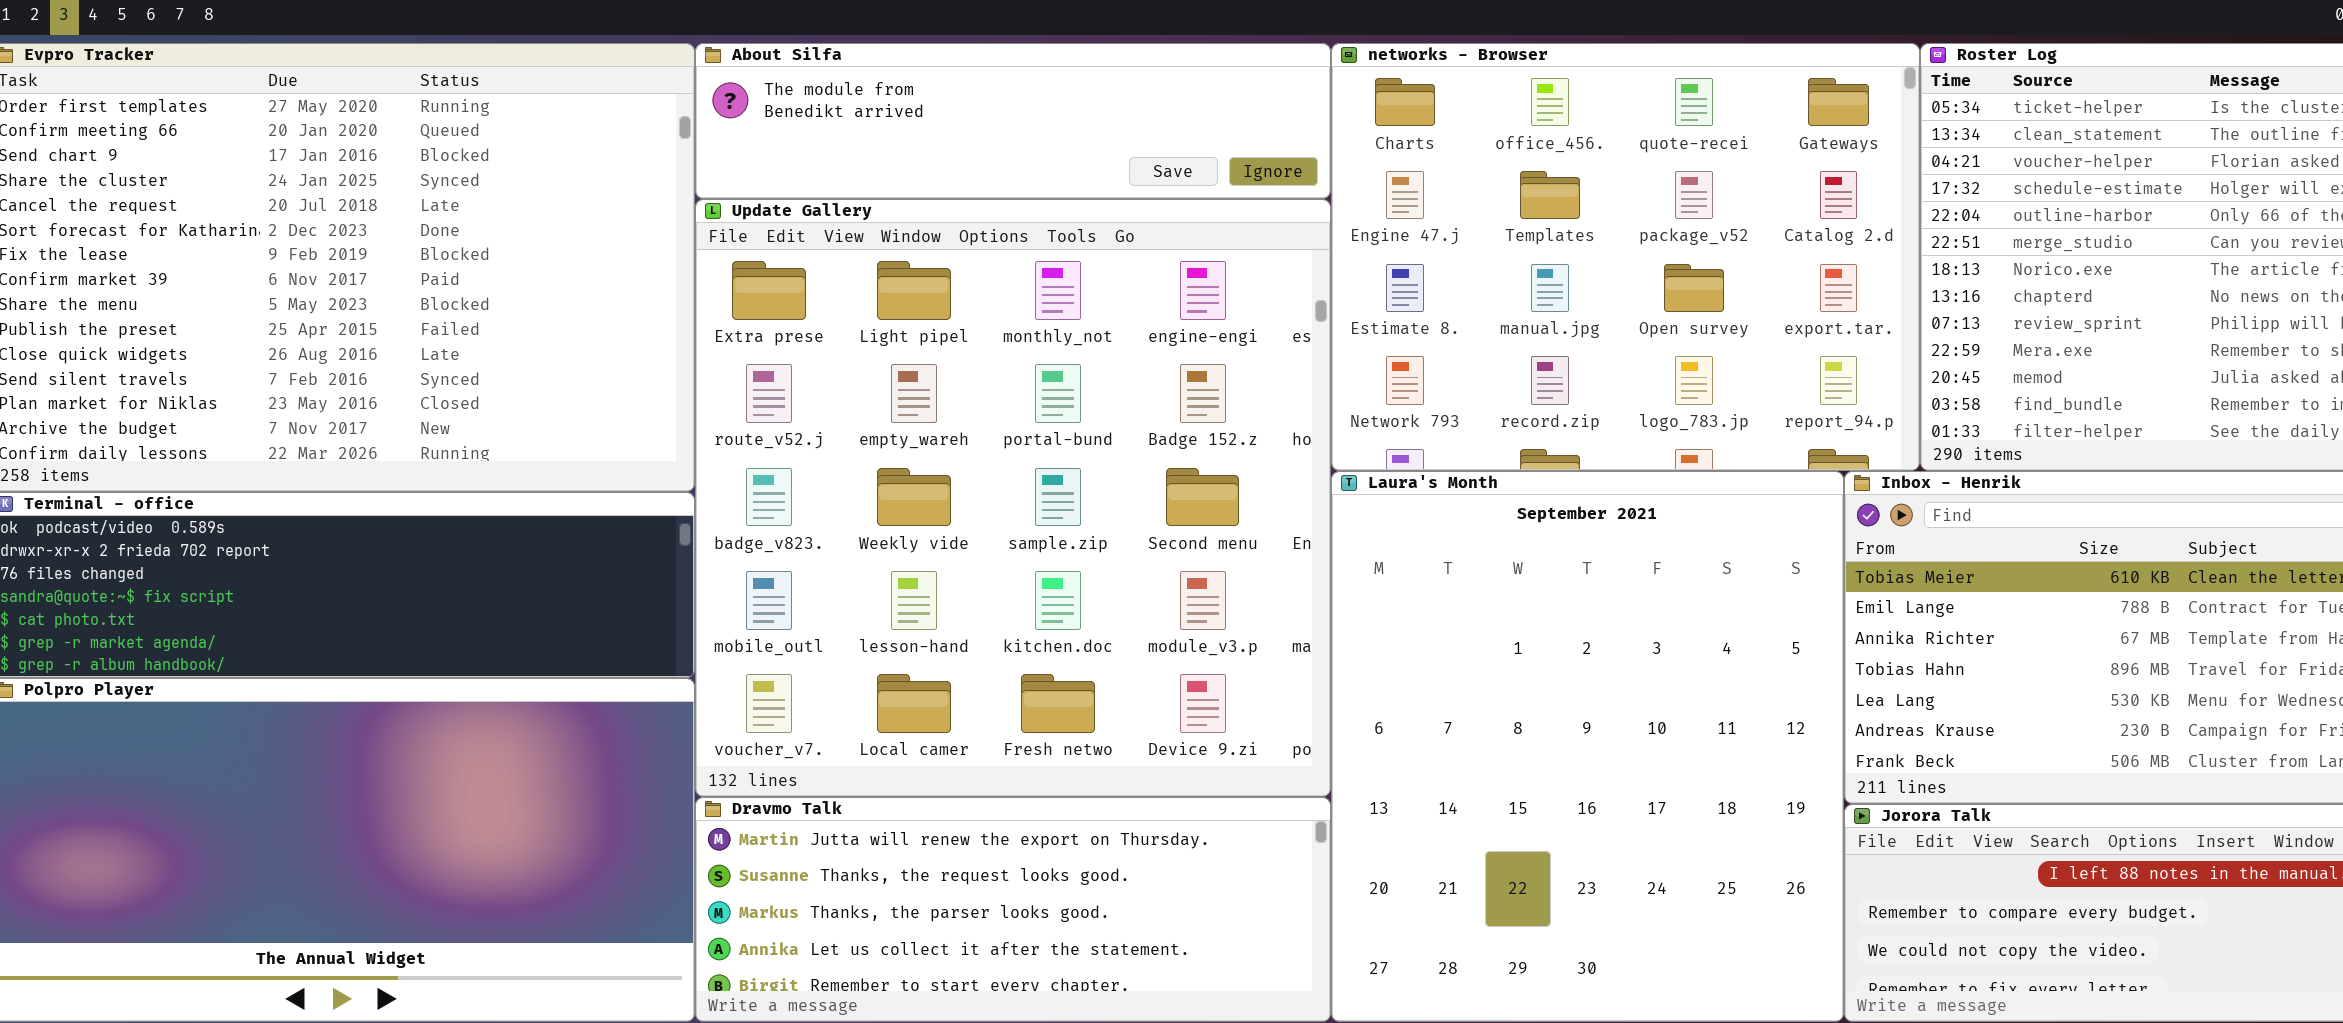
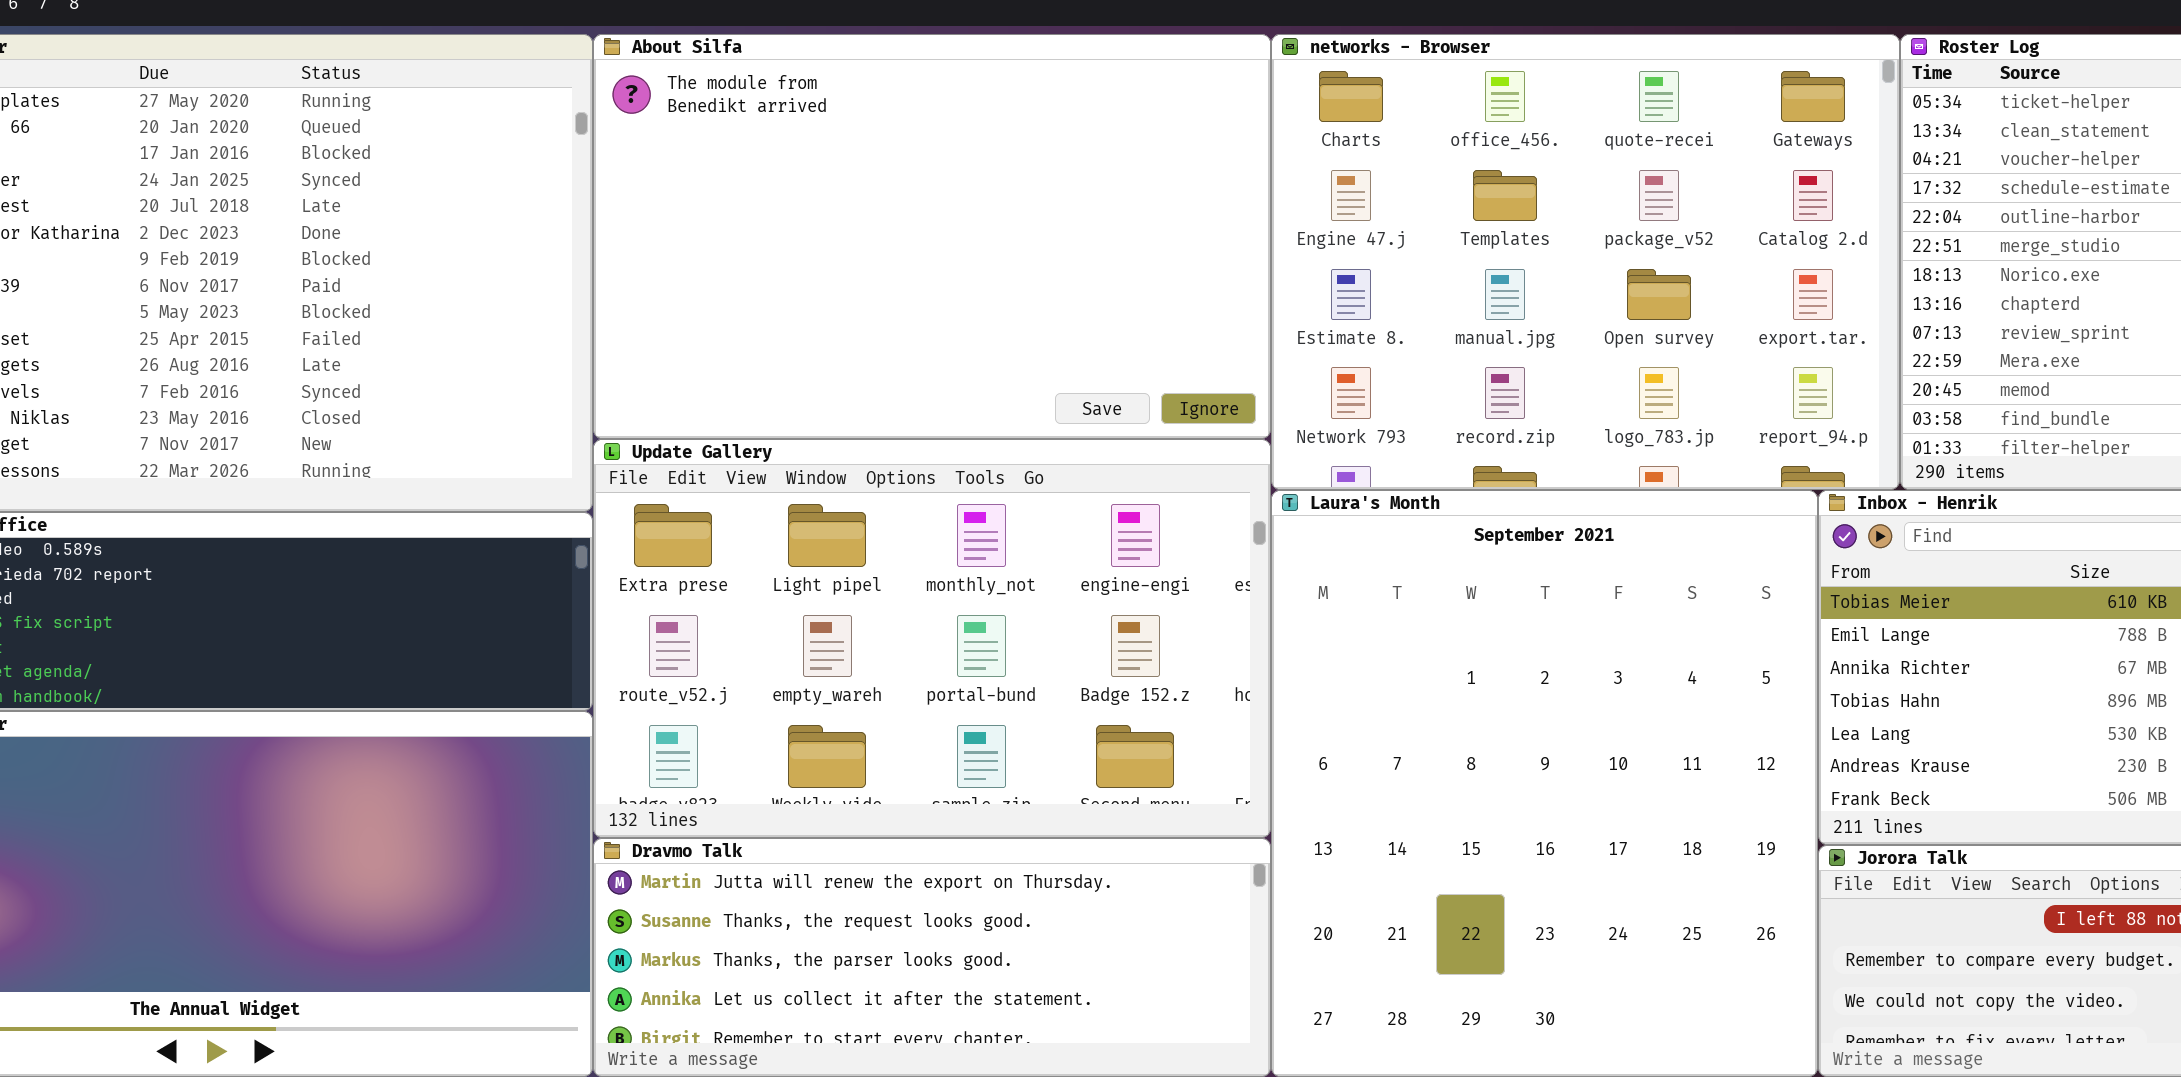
About Silfa: [695,43,1331,199] -> [593,34,1271,439], resized
Update Gallery: [695,199,1331,797] -> [593,439,1271,838], resized

